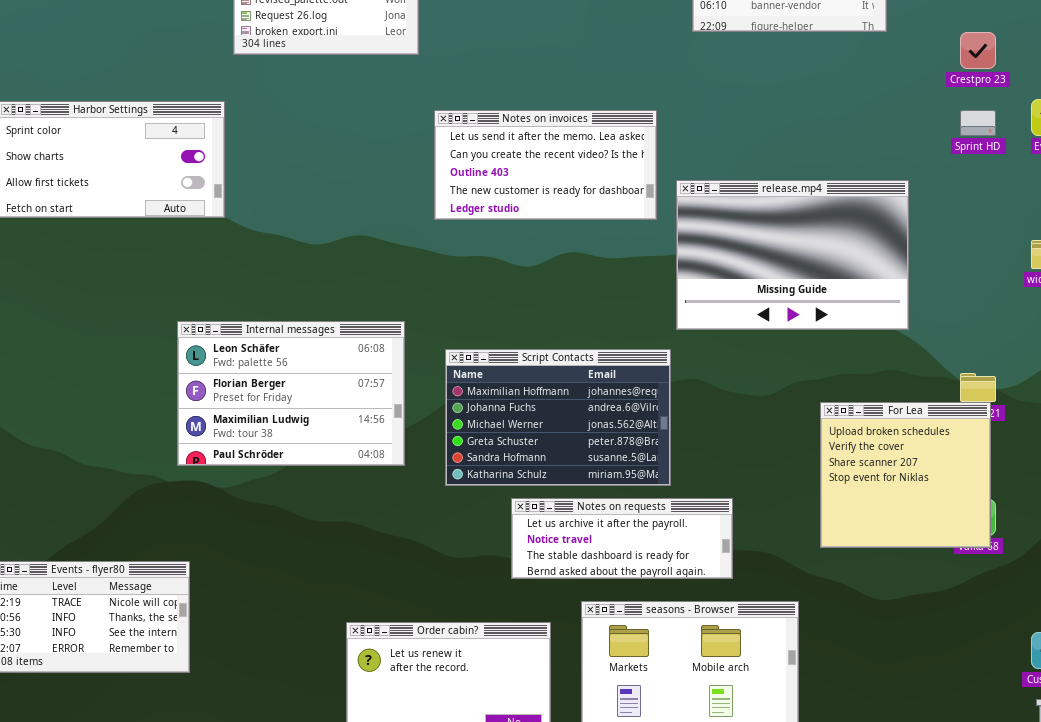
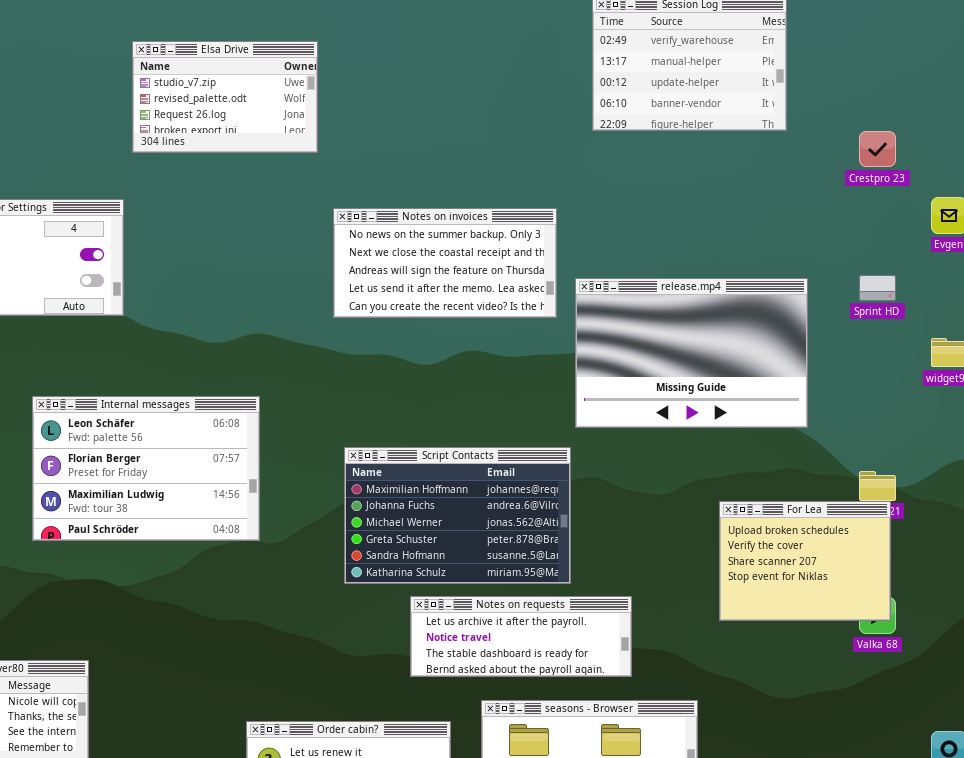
Notes on invoices: [434,110,657,220] -> [333,208,557,318], scrolled up 3 rows
Sprint HD: [960,110,996,136] -> [859,275,896,301], moved
Internal messages: [177,321,405,466] -> [32,396,260,541], moved
For Lea: [820,402,991,548] -> [719,501,891,621], resized

